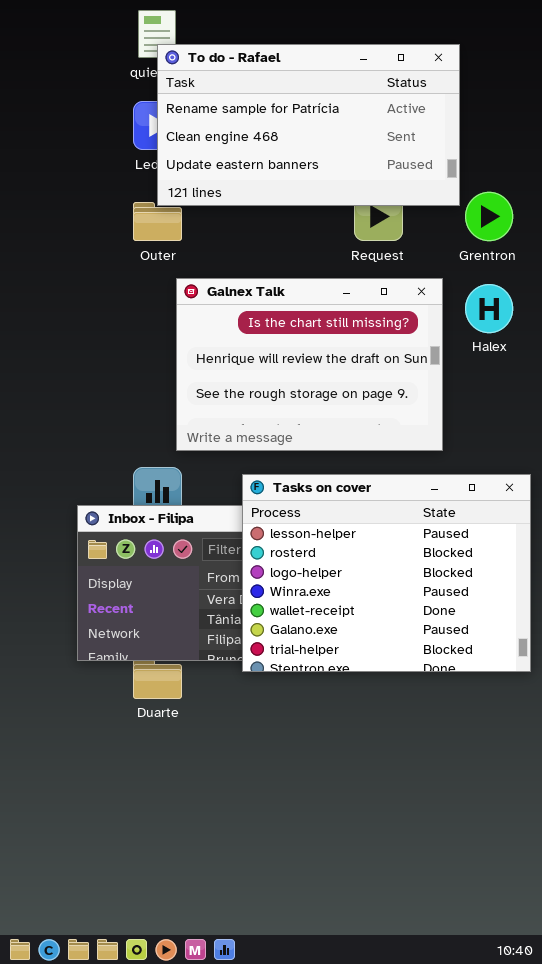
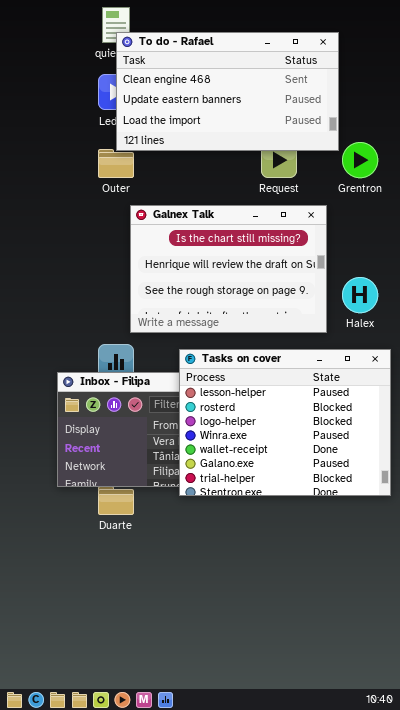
To do - Rafael: [157,44,460,206] -> [116,32,339,151], scrolled down 1 row
Halex: [465,284,513,333] -> [342,277,378,313], moved

